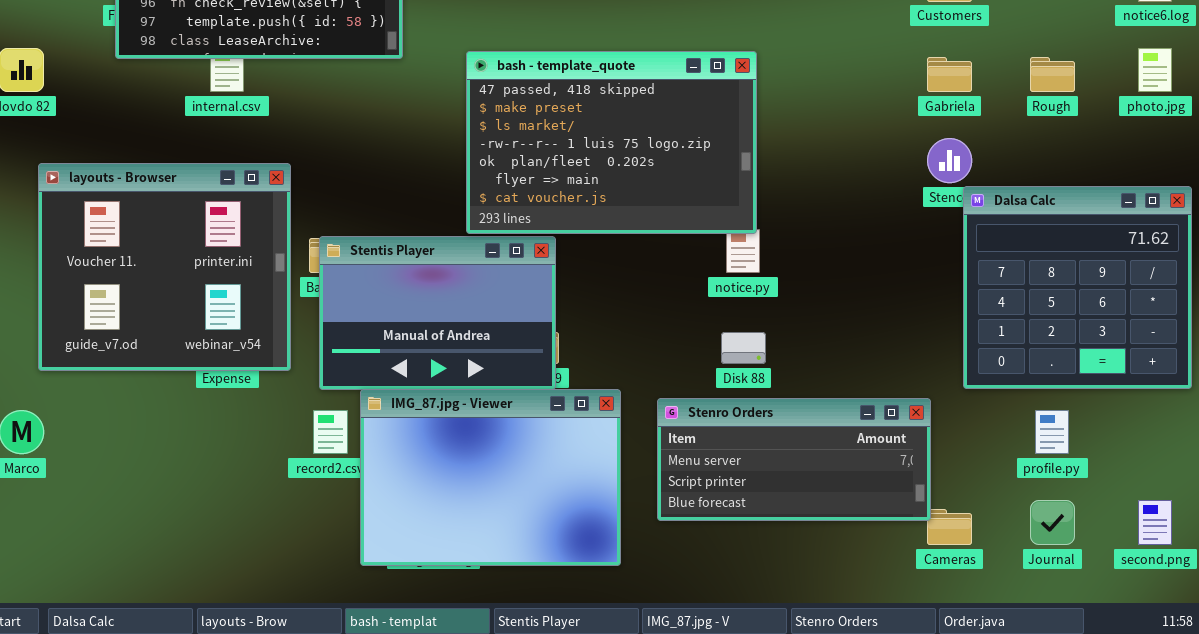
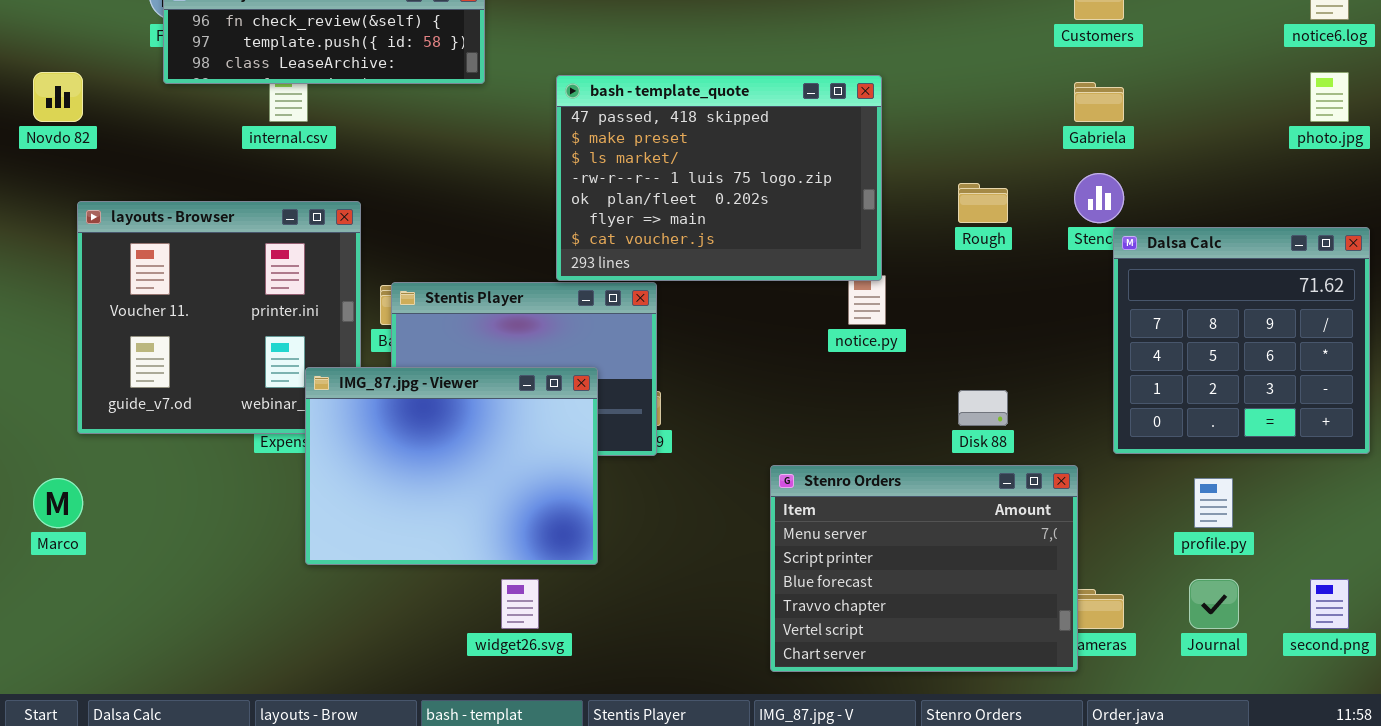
Rough: [1030,57,1075,92] -> [958,183,1008,223], moved
Disk 88: [721,332,766,364] -> [958,390,1008,426], moved
IMG_87.jpg - Viewer: [360,389,621,566] -> [305,367,598,565], moved
Stenro Orders: [657,398,931,521] -> [770,465,1078,672], resized

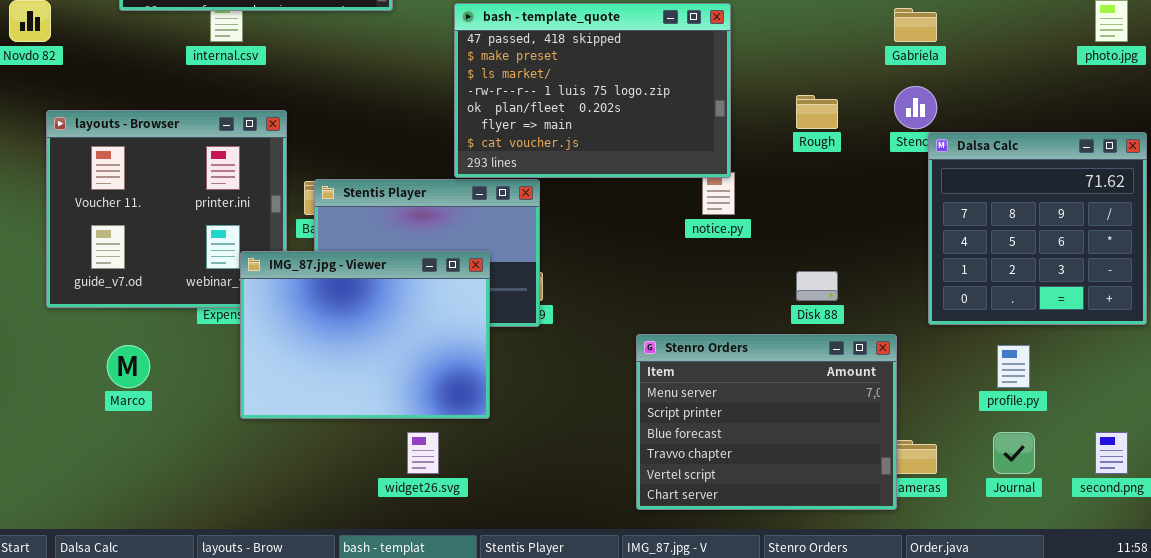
Marco: [33,478,83,528] -> [107,345,150,388], moved

